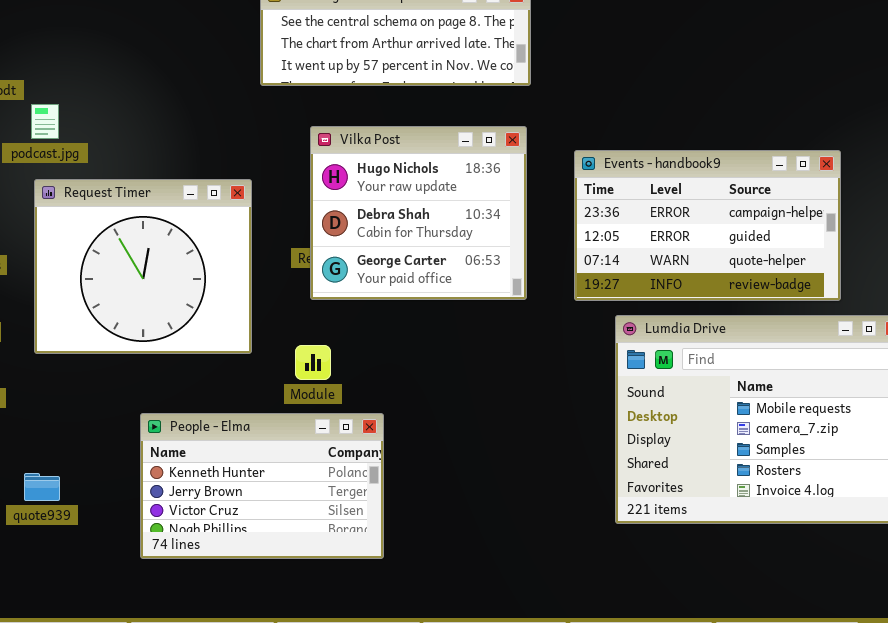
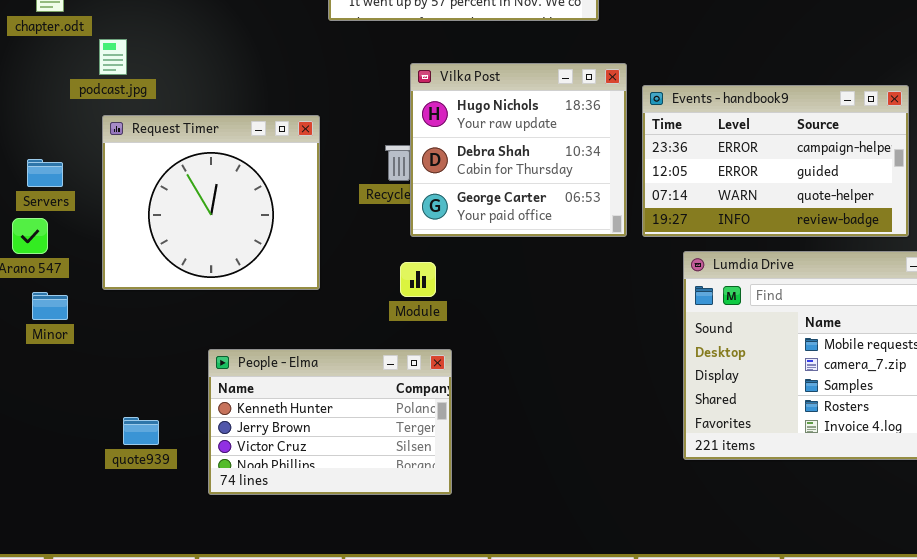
Vilka Post: [310,126,527,300] -> [410,63,627,237], moved
Module: [295,345,331,380] -> [400,262,436,297], moved
quote939: [24,473,60,501] -> [123,417,159,445], moved

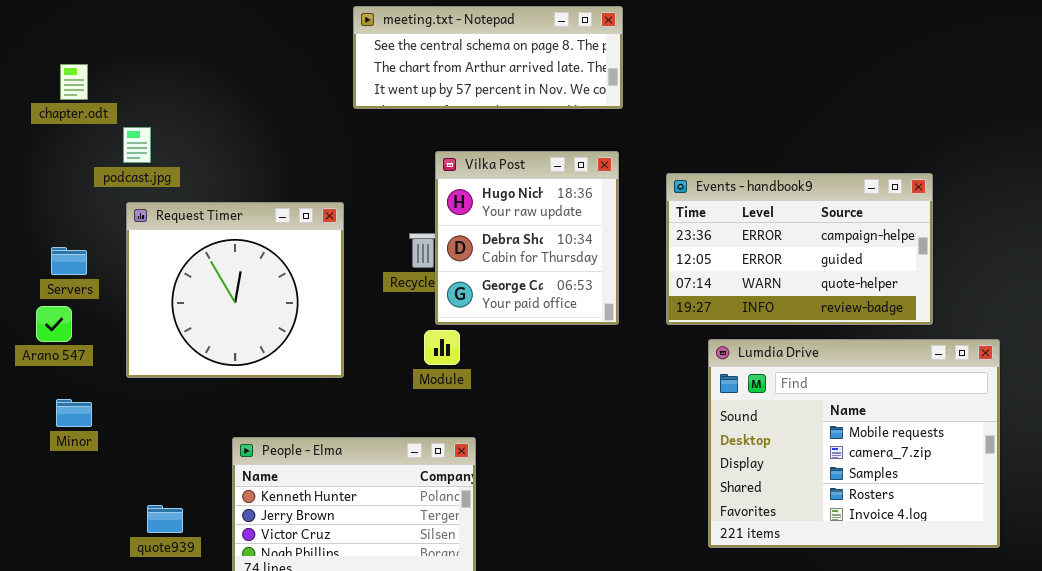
Vilka Post: [410,63,627,237] -> [435,151,619,325], resized
Module: [400,262,436,297] -> [424,330,460,365], moved
Minor: [32,292,68,320] -> [56,399,92,427], moved

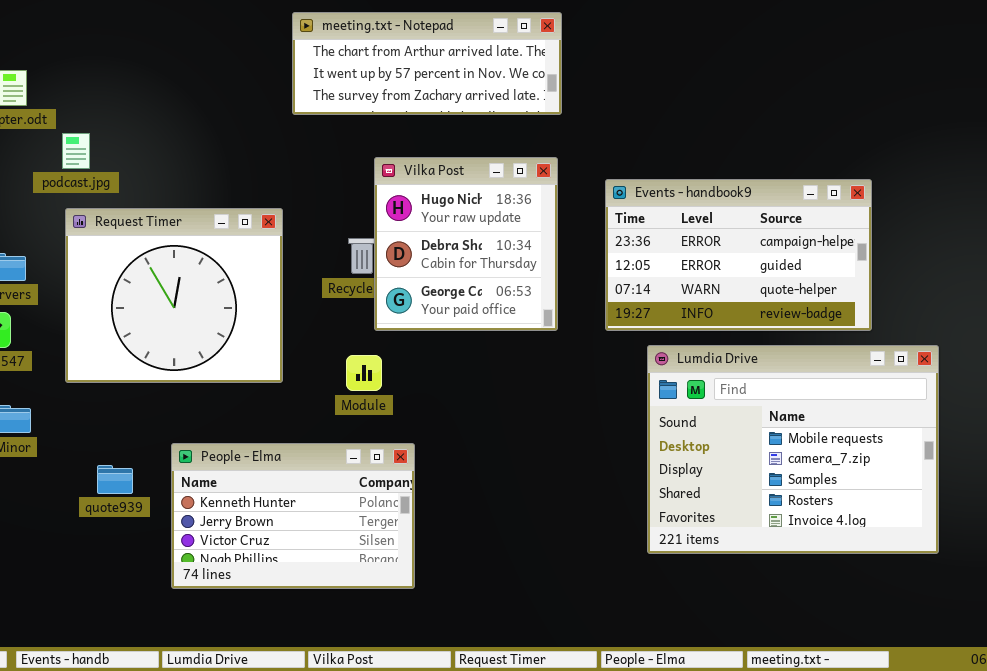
meeting.txt - Notepad: [353,6,623,109] -> [292,12,562,115], scrolled down 1 row
Module: [424,330,460,365] -> [346,355,382,391], moved
quote939: [147,505,183,533] -> [97,465,133,494], moved

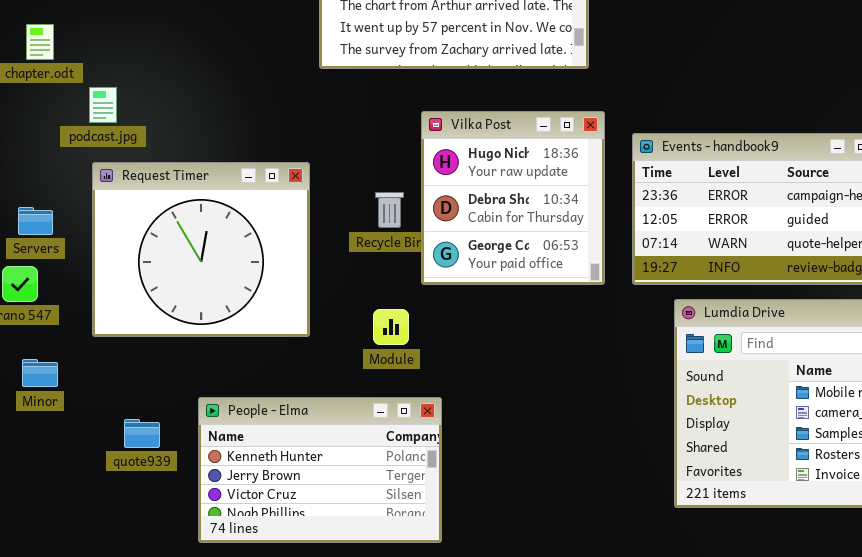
Vilka Post: [374,157,558,331] -> [421,111,605,285], moved

